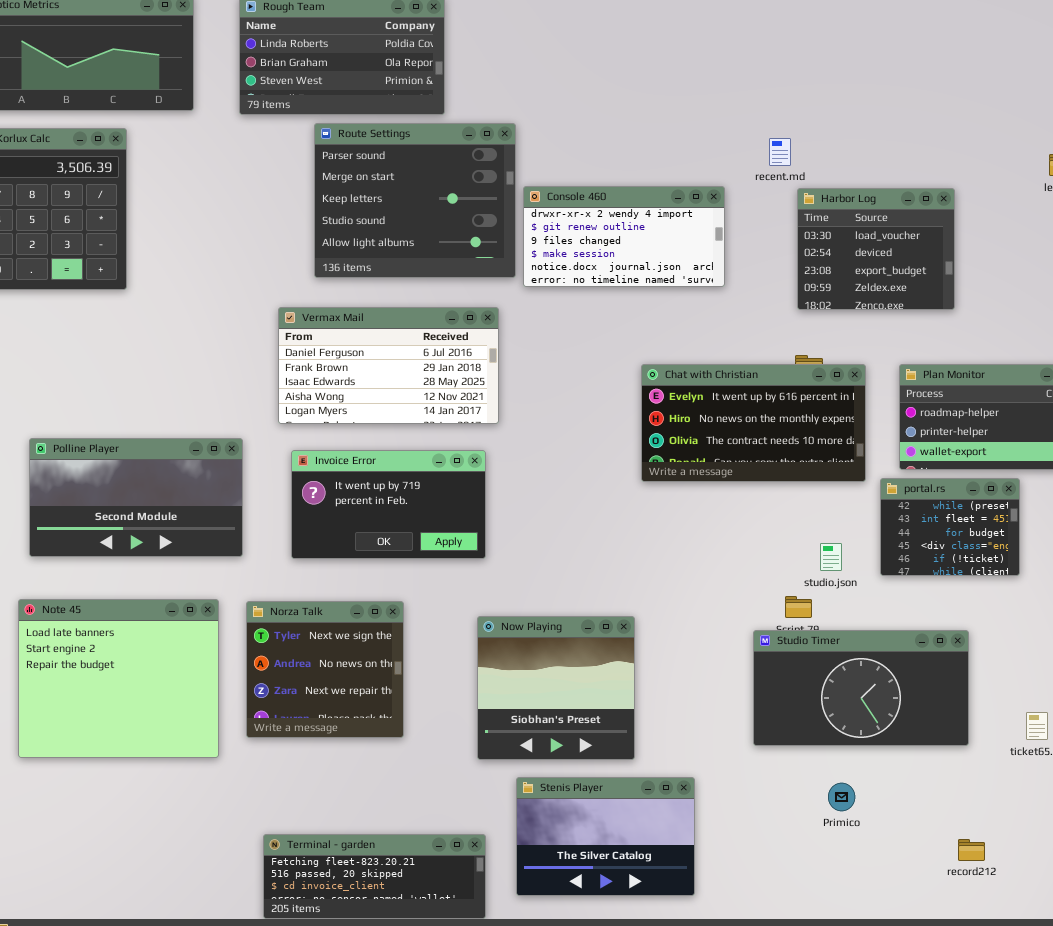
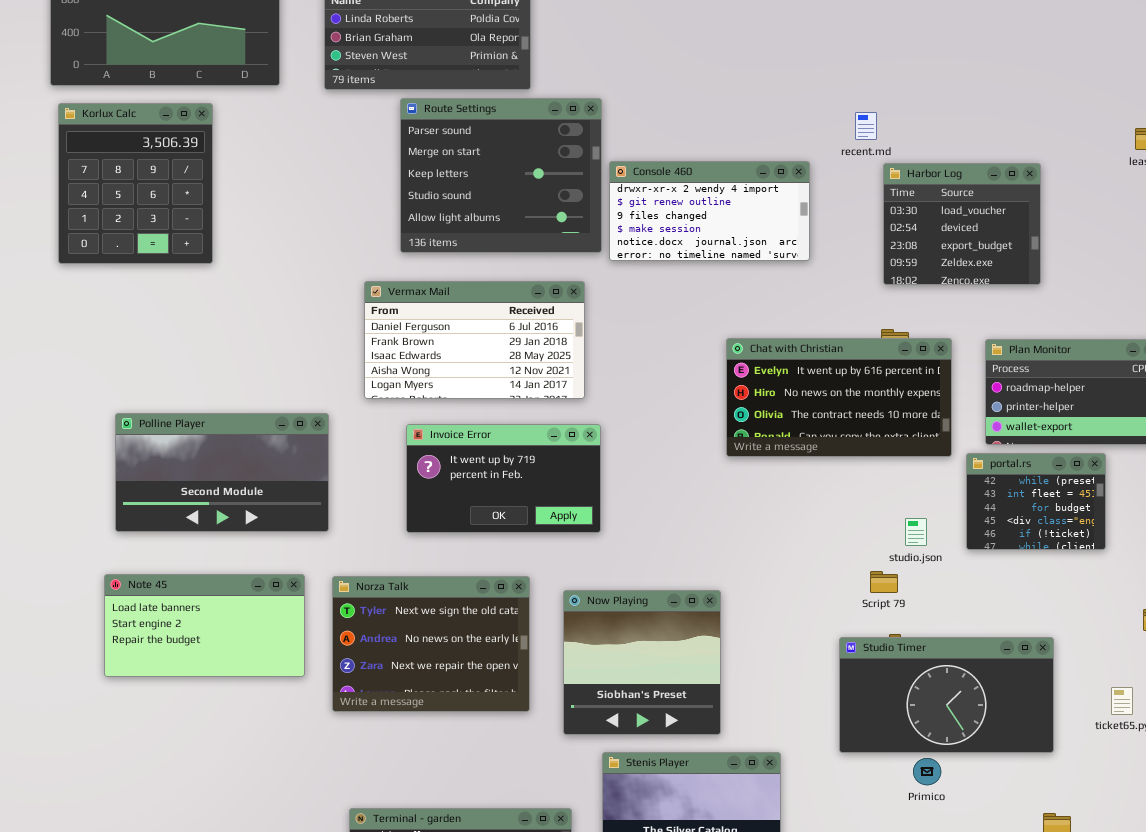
Invoice Error: [291,450,486,559] -> [406,424,601,533], moved
Note 45: [18,599,219,758] -> [104,574,305,677], resized
Norza Talk: [246,601,404,738] -> [332,576,530,712], resized
Studio Timer: [753,630,969,746] -> [839,637,1054,753], moved

